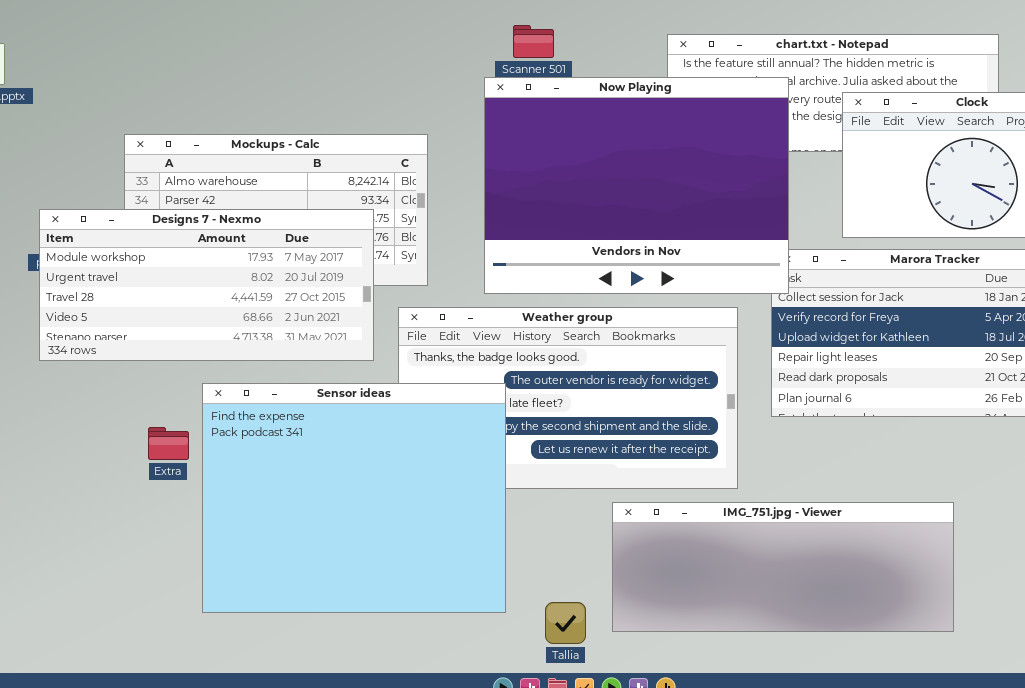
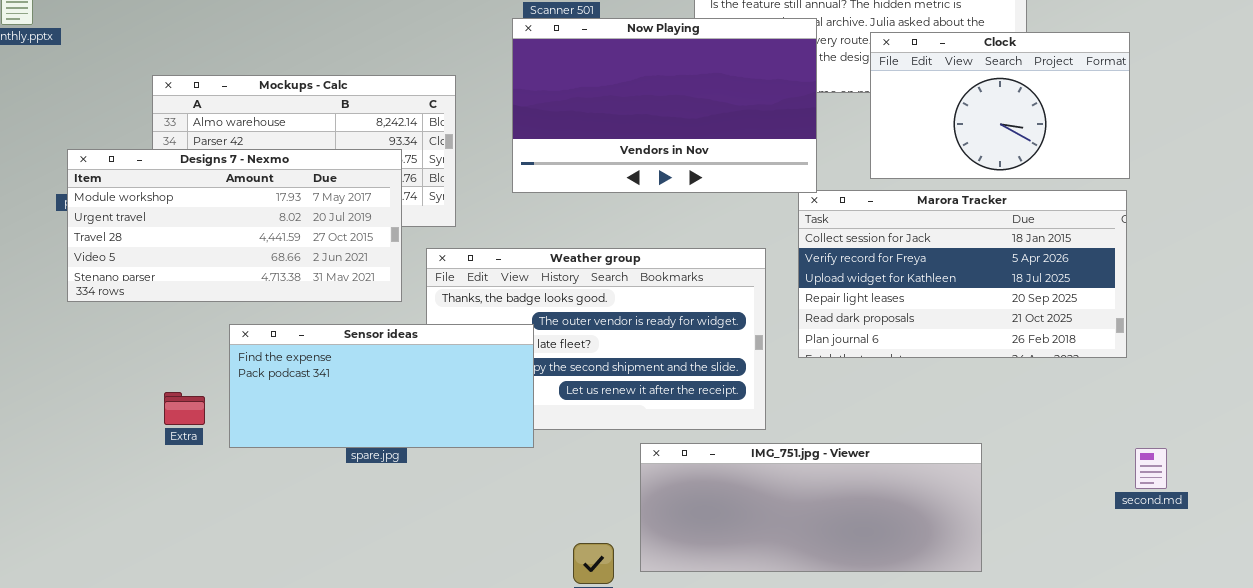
Now Playing: [484,77,789,294] -> [512,18,817,193], resized
Sensor ideas: [202,383,506,613] -> [229,324,534,448], resized
Extra: [148,427,189,460] -> [164,392,205,425], moved

